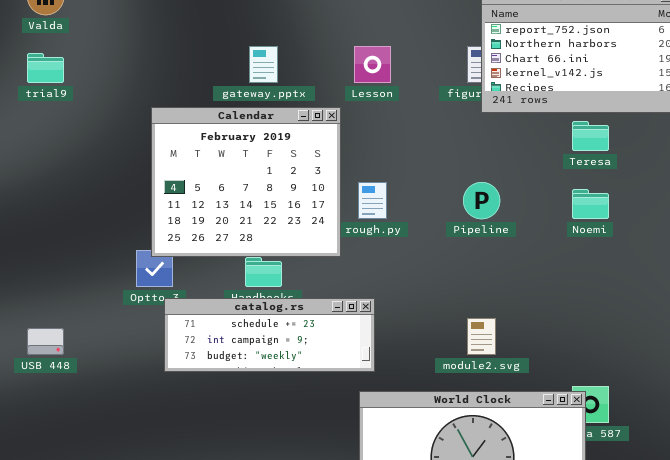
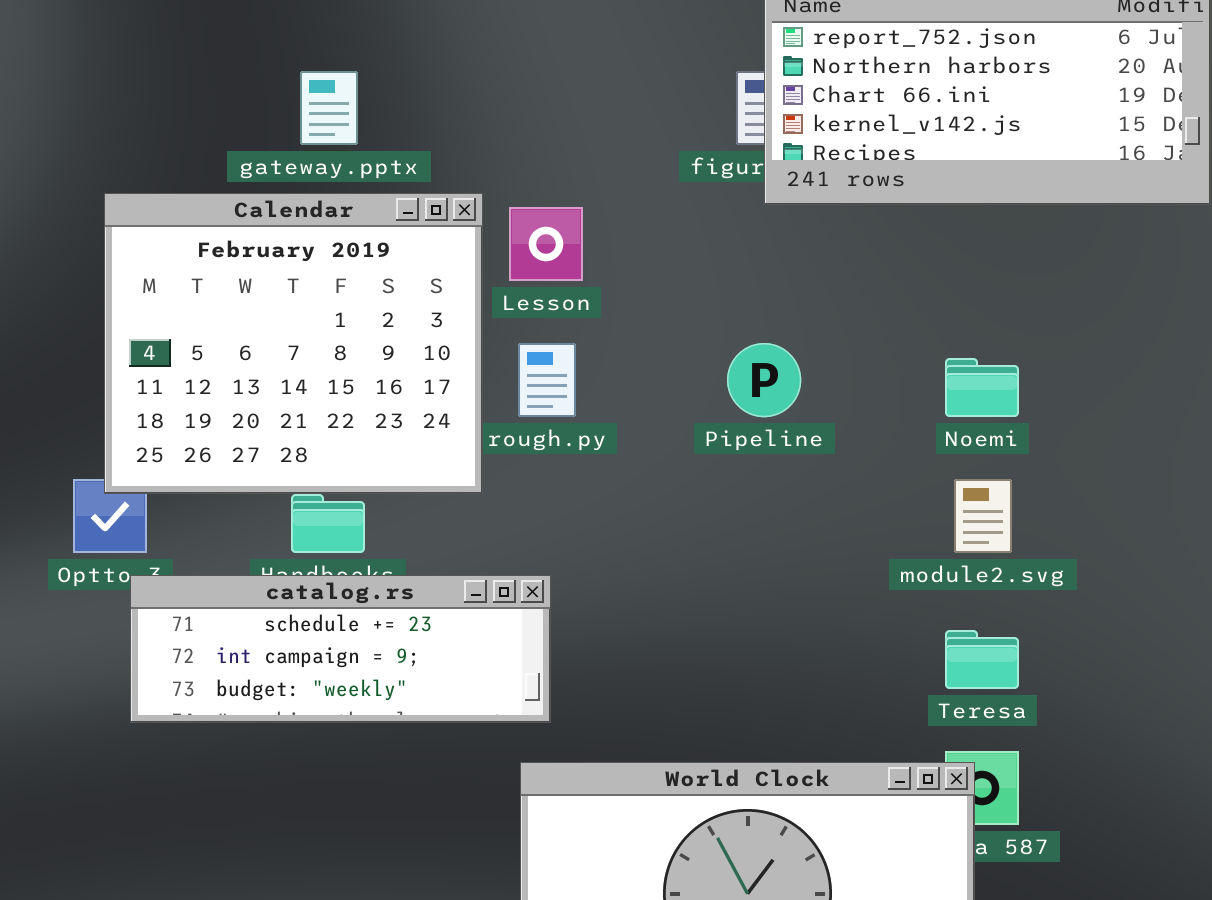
Lesson: [354,46,391,83] -> [509,207,583,281], moved
Teresa: [572,121,609,151] -> [945,630,1019,689], moved
module2.svg: [467,318,496,355] -> [954,479,1012,553], moved

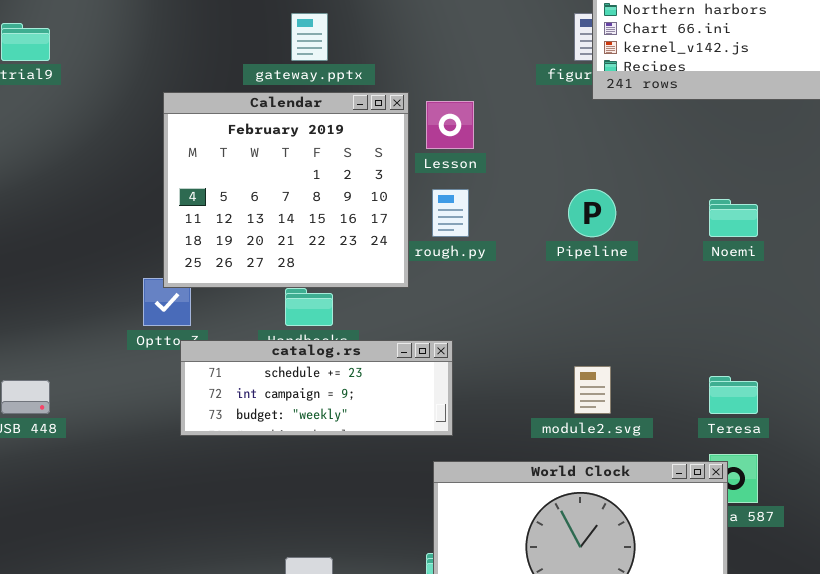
module2.svg: [954,479,1012,553] -> [574,366,611,414], moved

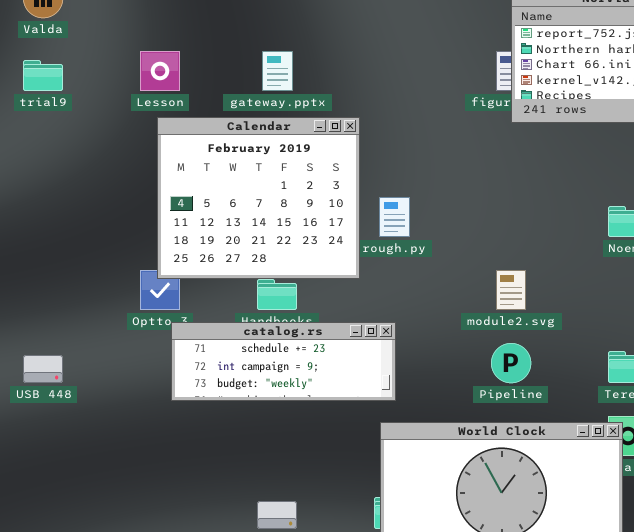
Lesson: [426,101,474,149] -> [140,51,180,91], moved
Pipeline: [568,189,616,237] -> [491,343,531,383], moved
module2.svg: [574,366,611,414] -> [496,270,526,310], moved

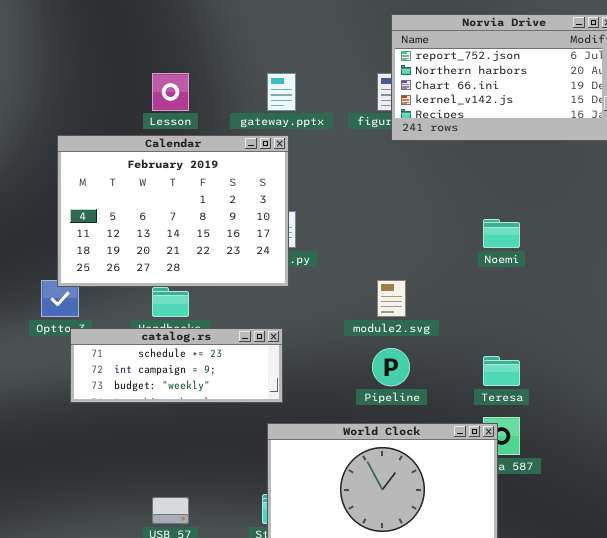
Lesson: [140,51,180,91] -> [152,73,189,111], moved
gateway.pptx: [262,51,293,91] -> [267,73,296,111], moved
Calendar: [157,117,360,279] -> [57,135,289,287], resized

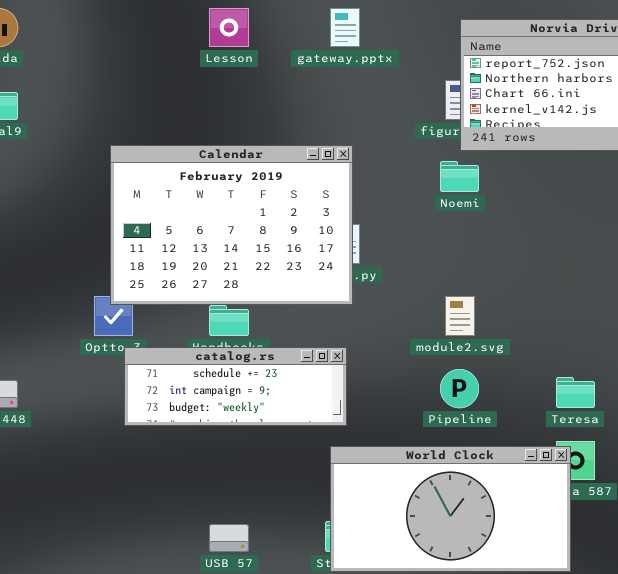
Lesson: [152,73,189,111] -> [209,8,249,47], moved
gateway.pptx: [267,73,296,111] -> [330,8,360,47], moved
Noemi: [483,219,520,248] -> [440,161,479,192], moved

